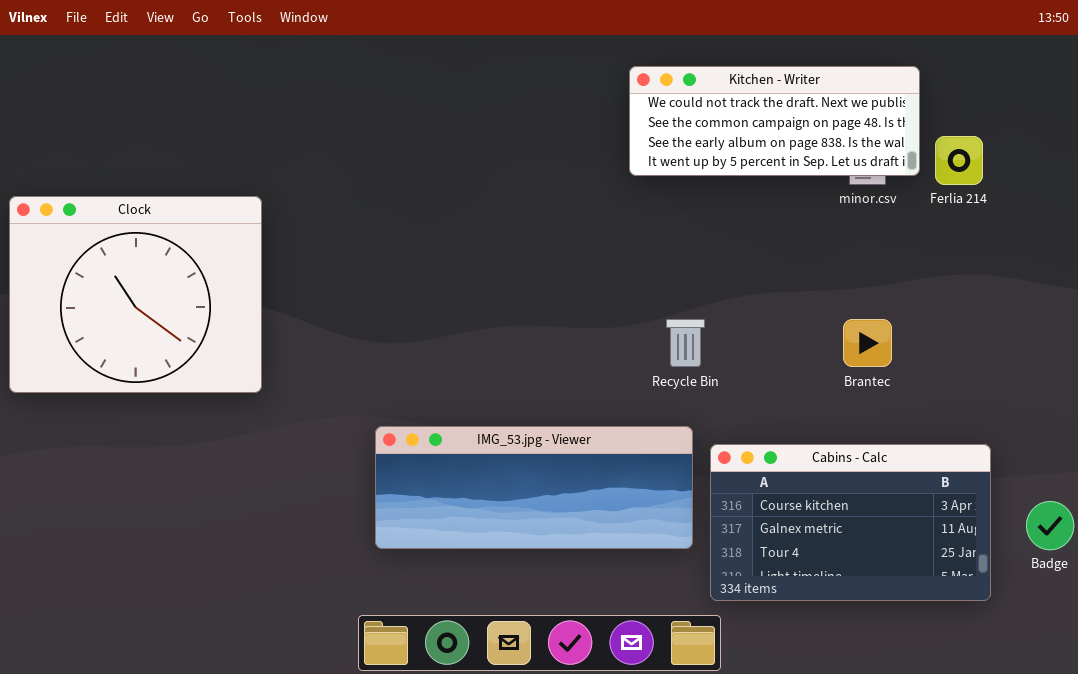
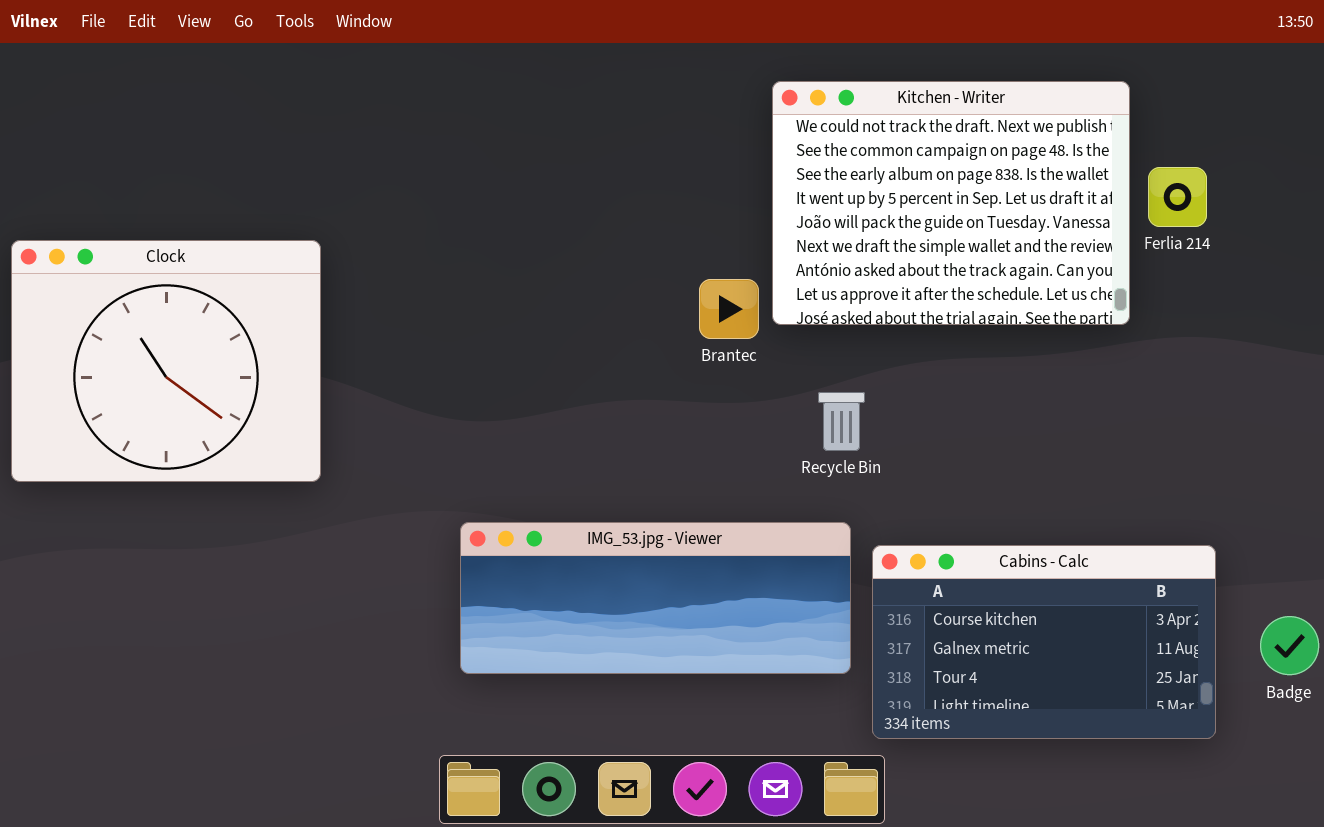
Kitchen - Writer: [629,66,920,176] -> [772,81,1130,325], resized
Brantec: [843,319,892,367] -> [699,279,759,339], moved

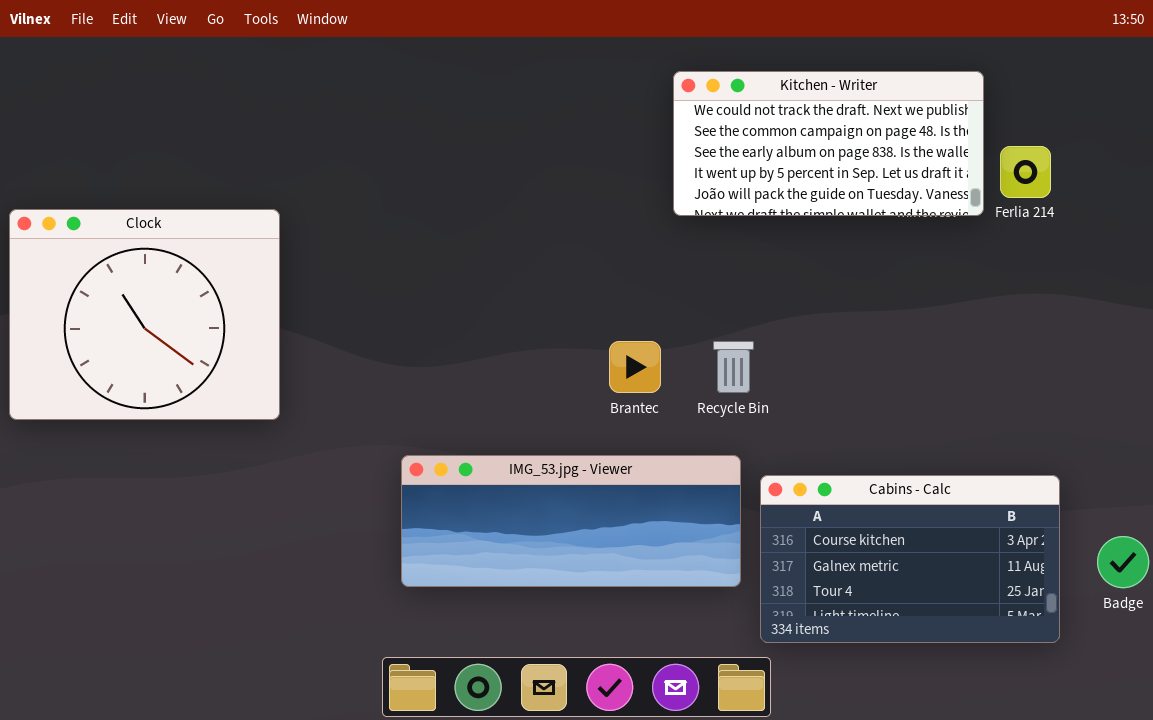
Kitchen - Writer: [772,81,1130,325] -> [673,71,984,216], resized
Brantec: [699,279,759,339] -> [609,341,661,393], moved

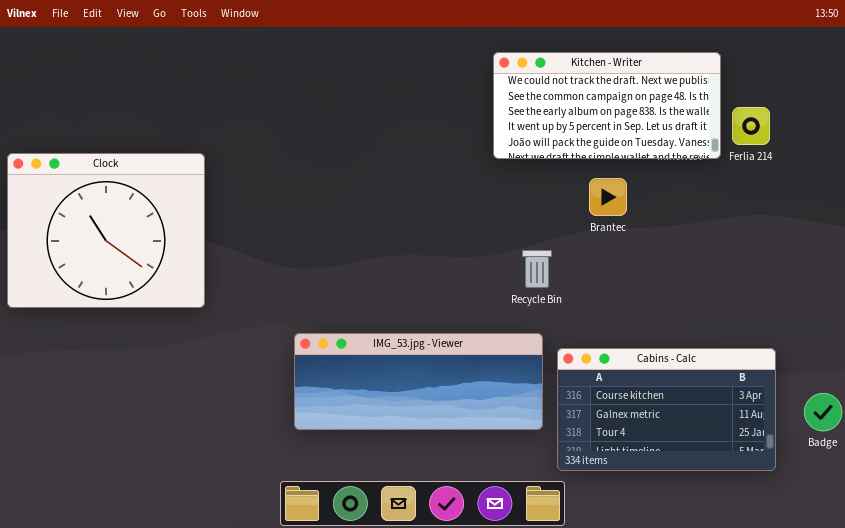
Brantec: [609,341,661,393] -> [589,178,627,216], moved

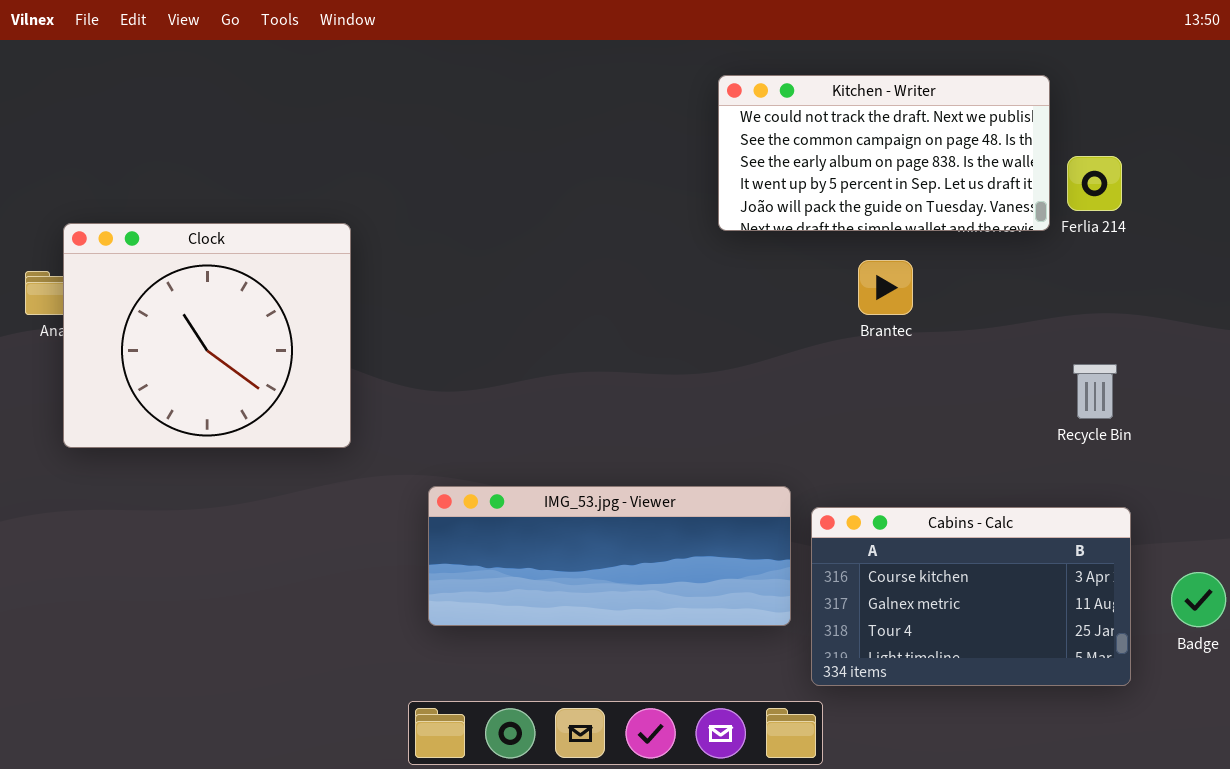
Clock: [7,153,205,308] -> [63,223,351,448], moved
Recycle Bin: [522,250,552,288] -> [1073,364,1117,419], moved

